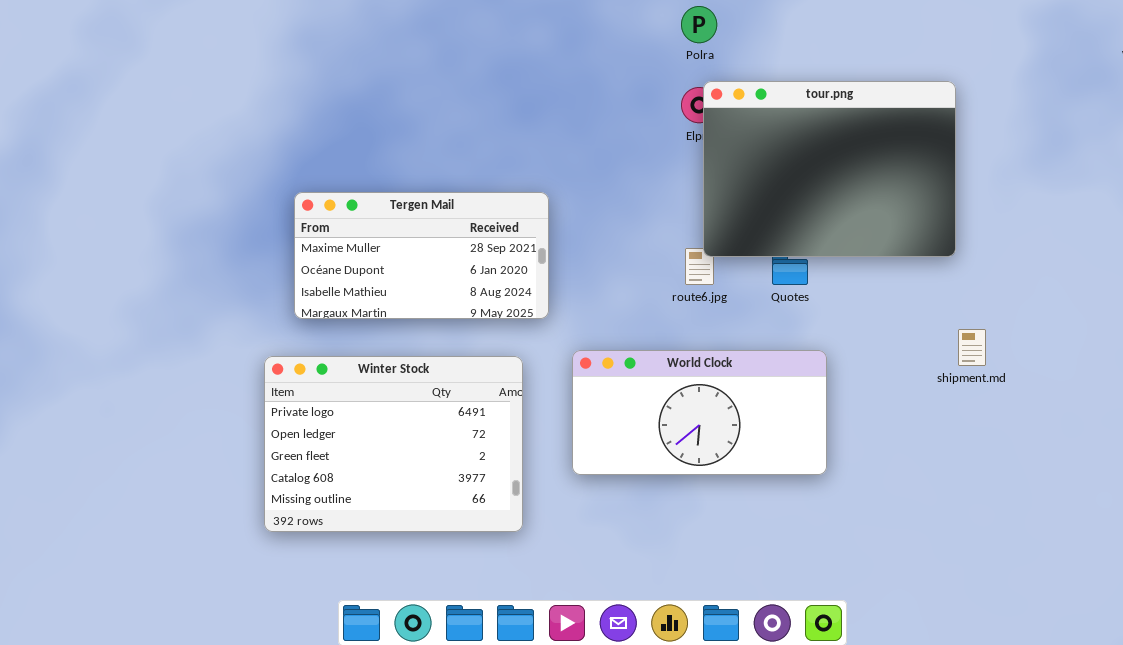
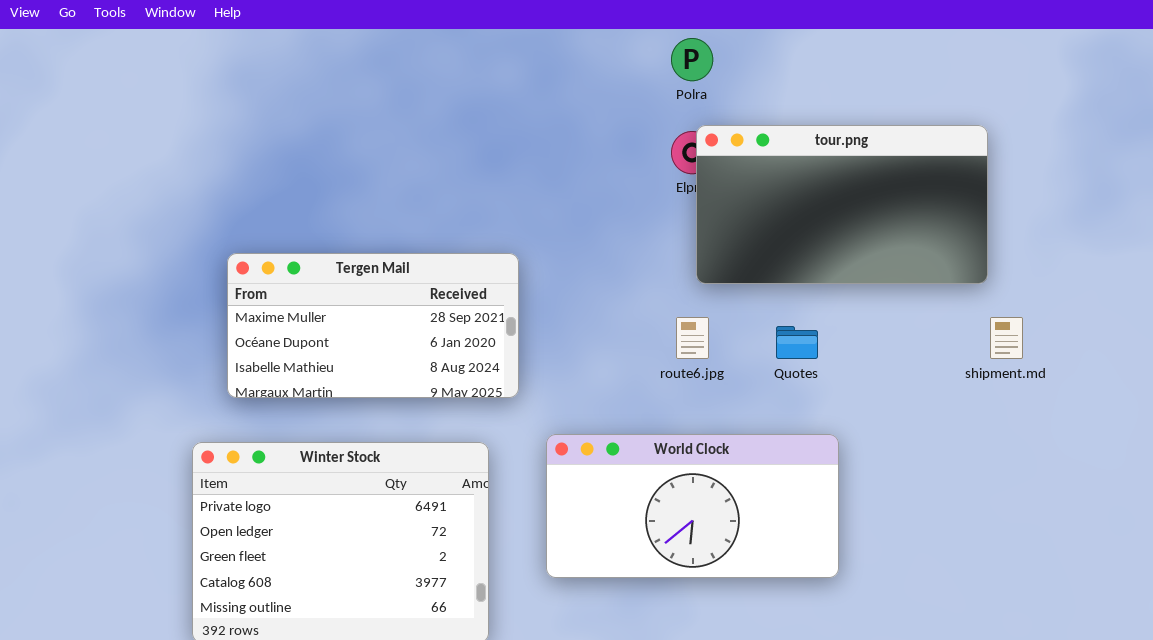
tour.png: [703,81,956,257] -> [696,125,988,284], resized
shipment.md: [958,329,986,366] -> [990,317,1023,359], moved

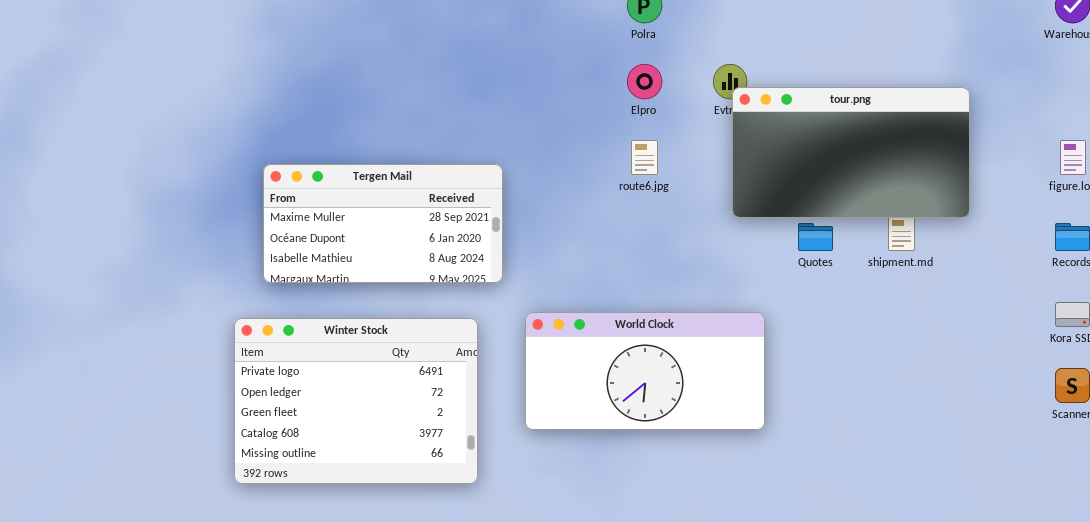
tour.png: [696,125,988,284] -> [732,87,970,218], moved
route6.jpg: [676,317,709,359] -> [631,140,658,175], moved
Quotes: [776,326,818,359] -> [798,223,833,251], moved

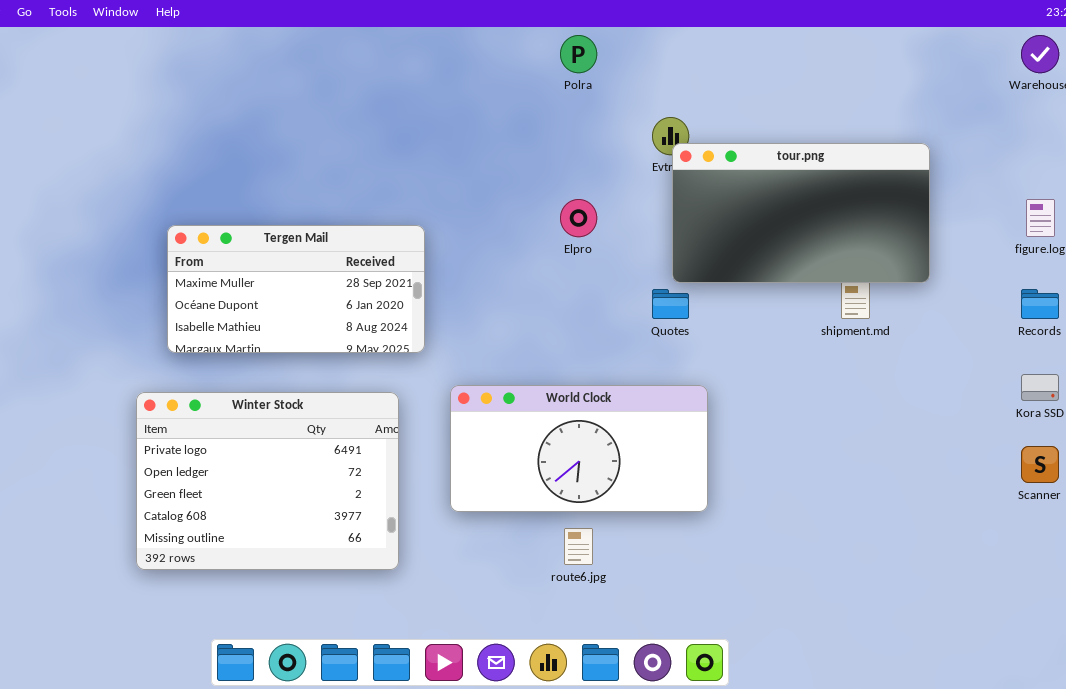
Elpro: [627,64,662,99] -> [560,199,597,237], moved
route6.jpg: [631,140,658,175] -> [564,528,593,565], moved
Quotes: [798,223,833,251] -> [652,289,689,319], moved

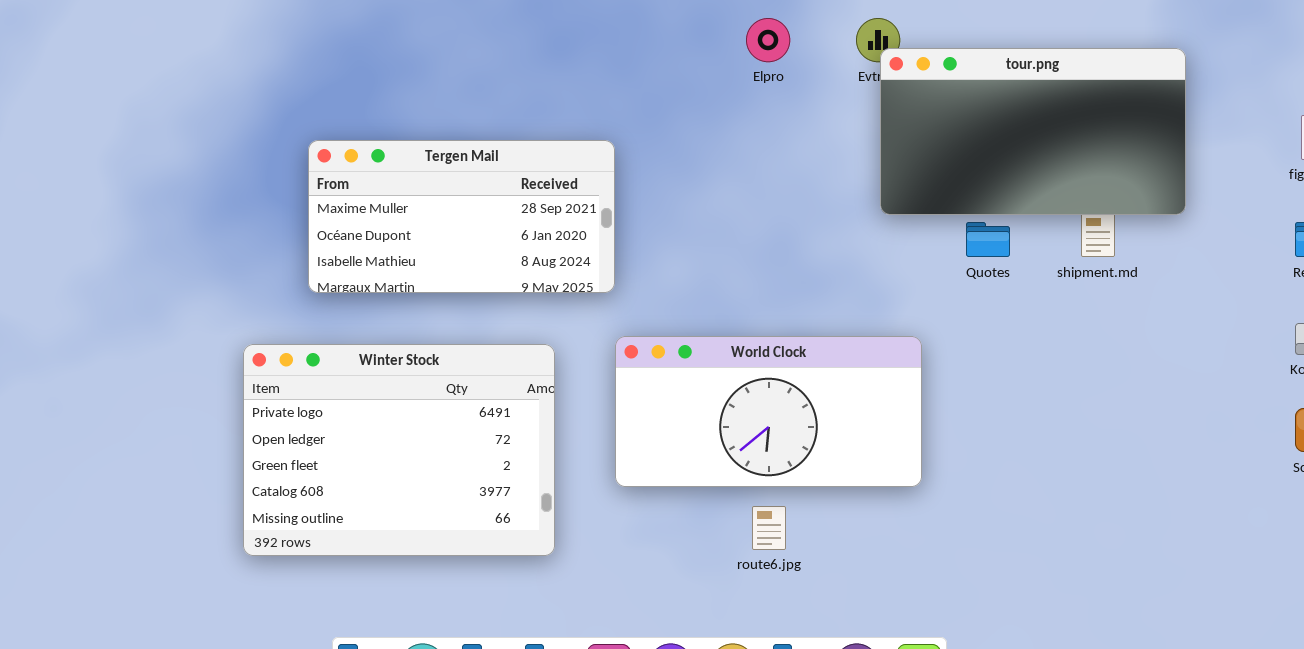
Elpro: [560,199,597,237] -> [746,18,790,62], moved
Tergen Mail: [167,225,425,353] -> [308,140,615,293], moved
Quotes: [652,289,689,319] -> [966,222,1010,257], moved

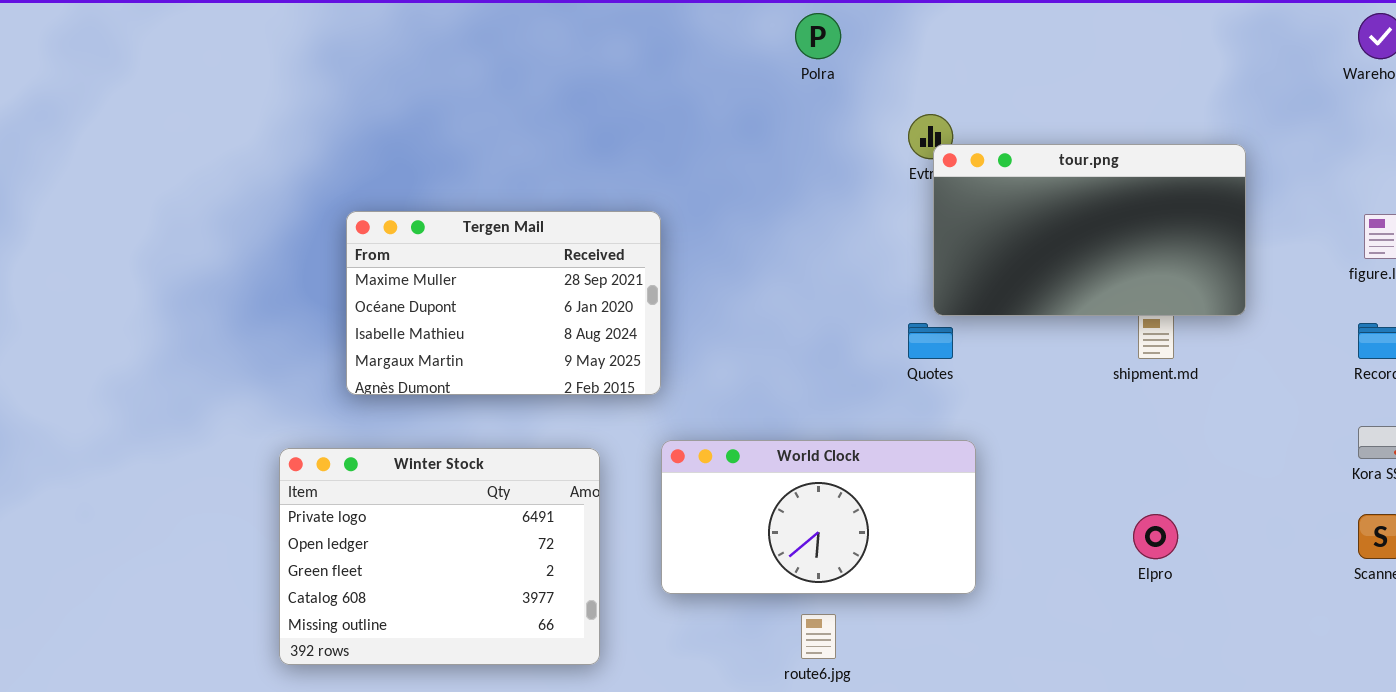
Elpro: [746,18,790,62] -> [1133,514,1178,559], moved
Tergen Mail: [308,140,615,293] -> [346,211,661,395], resized
Quotes: [966,222,1010,257] -> [908,323,953,359], moved

